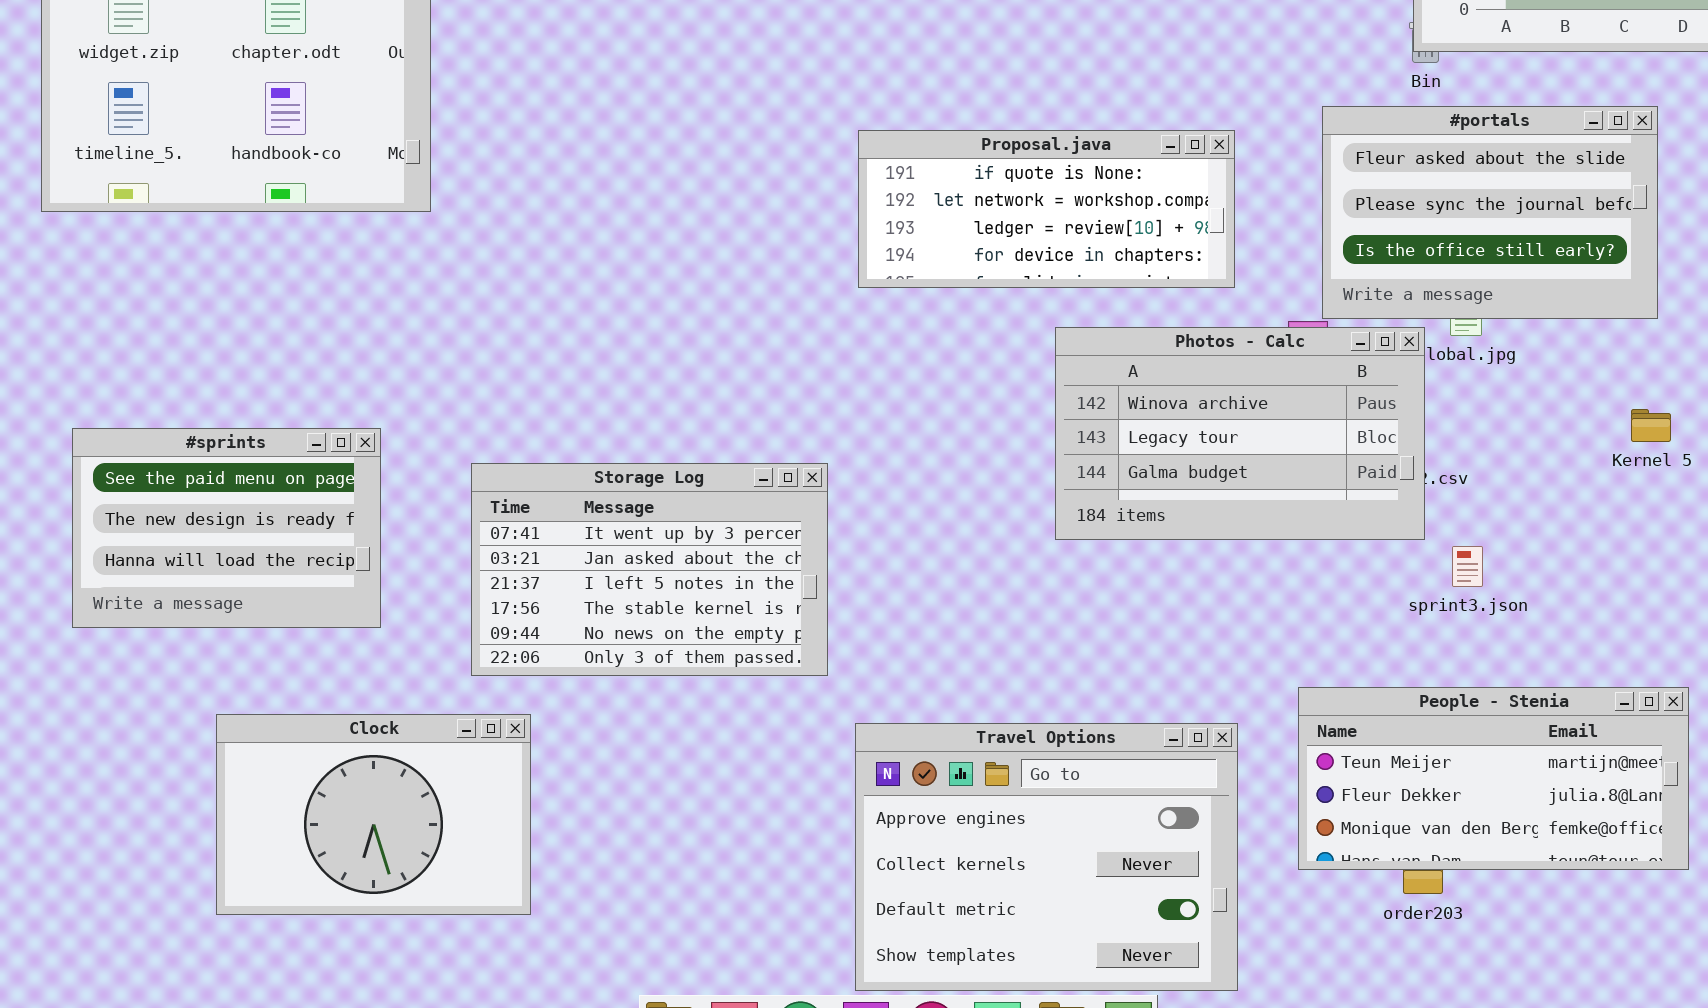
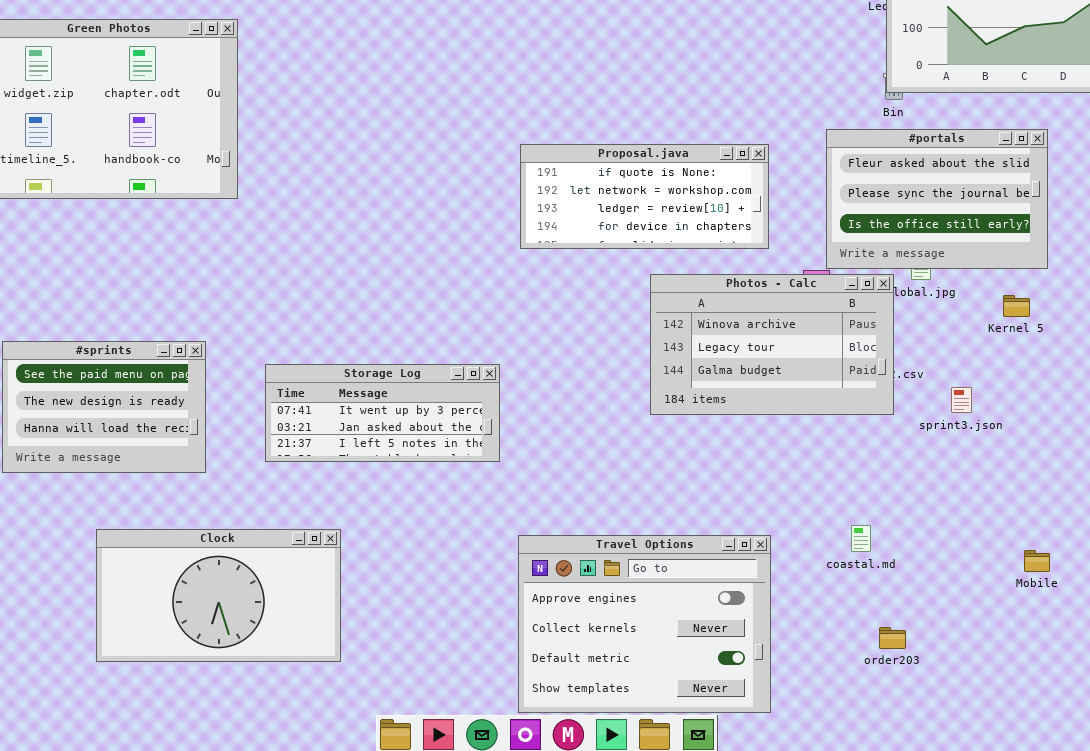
Kernel 5: [1631,409,1671,442] -> [1003,295,1030,317], moved
Storage Log: [471,463,828,676] -> [265,364,500,462], resized
sprint3.json: [1452,546,1483,587] -> [951,387,972,413], moved
People - Stenia: [1298,687,1689,870] -> none, closed
Clock: [216,714,531,915] -> [96,529,341,662], resized

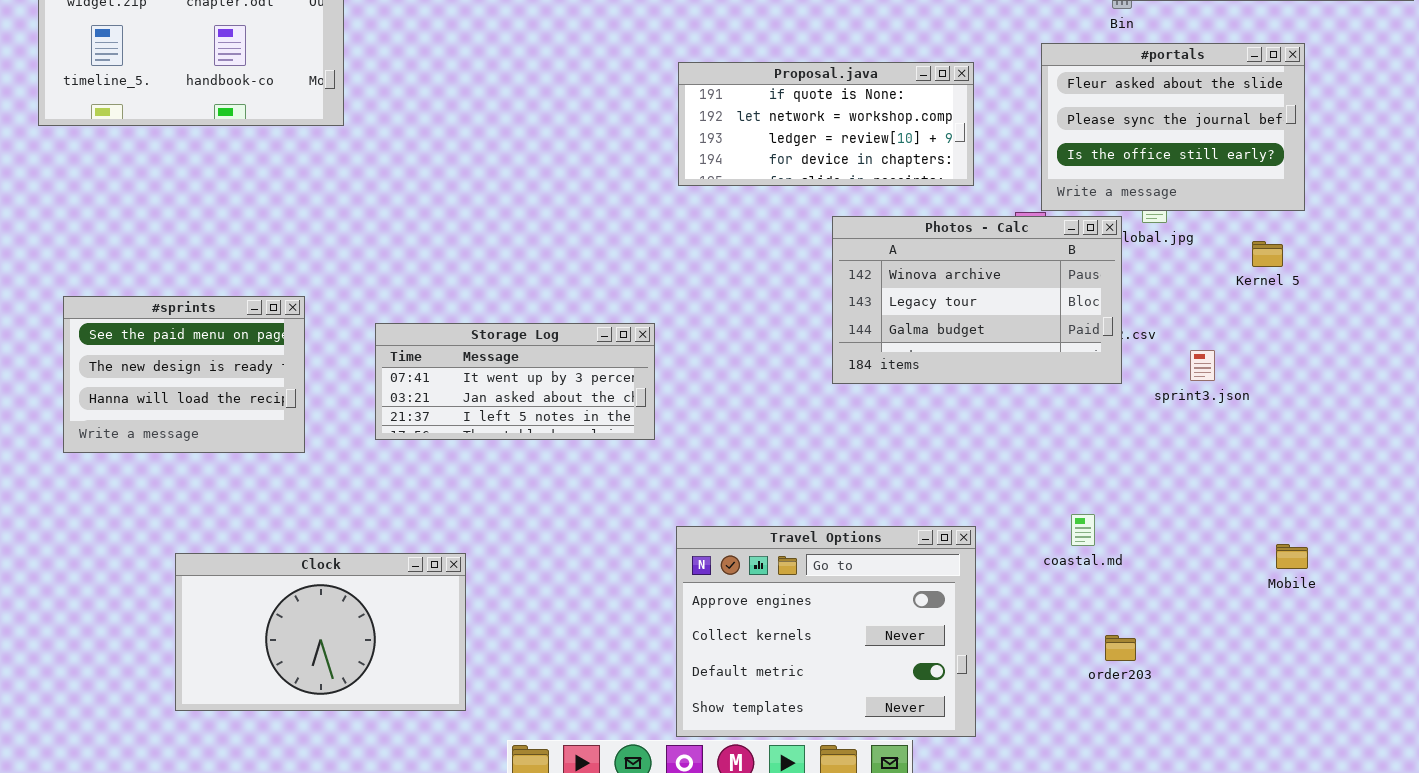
Clock: [96,529,341,662] -> [175,553,466,711], moved

